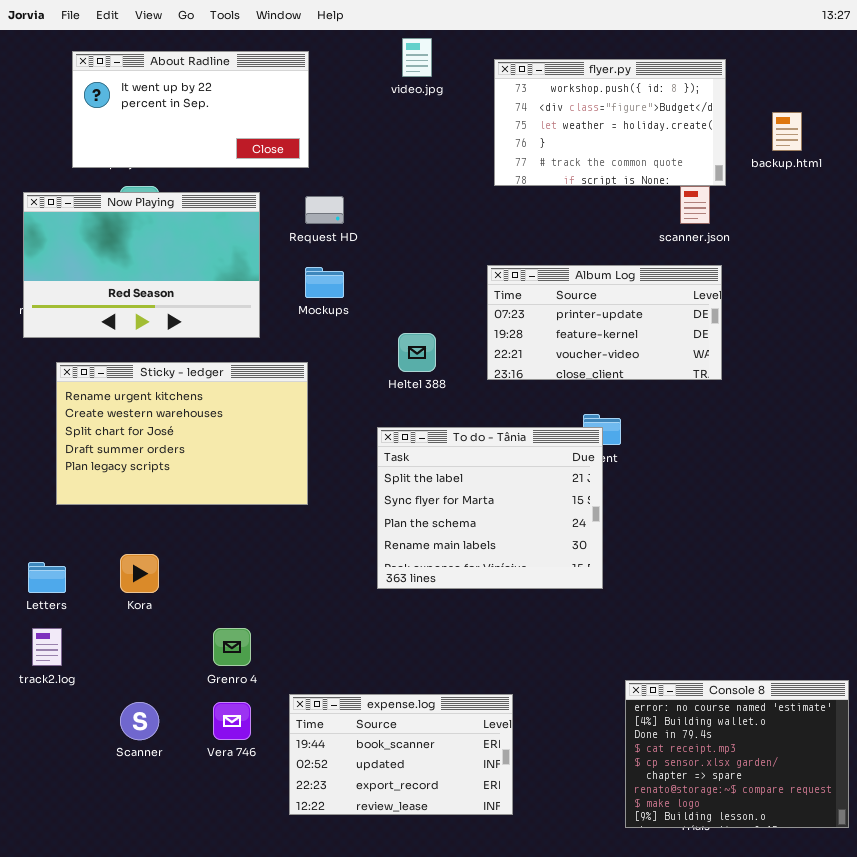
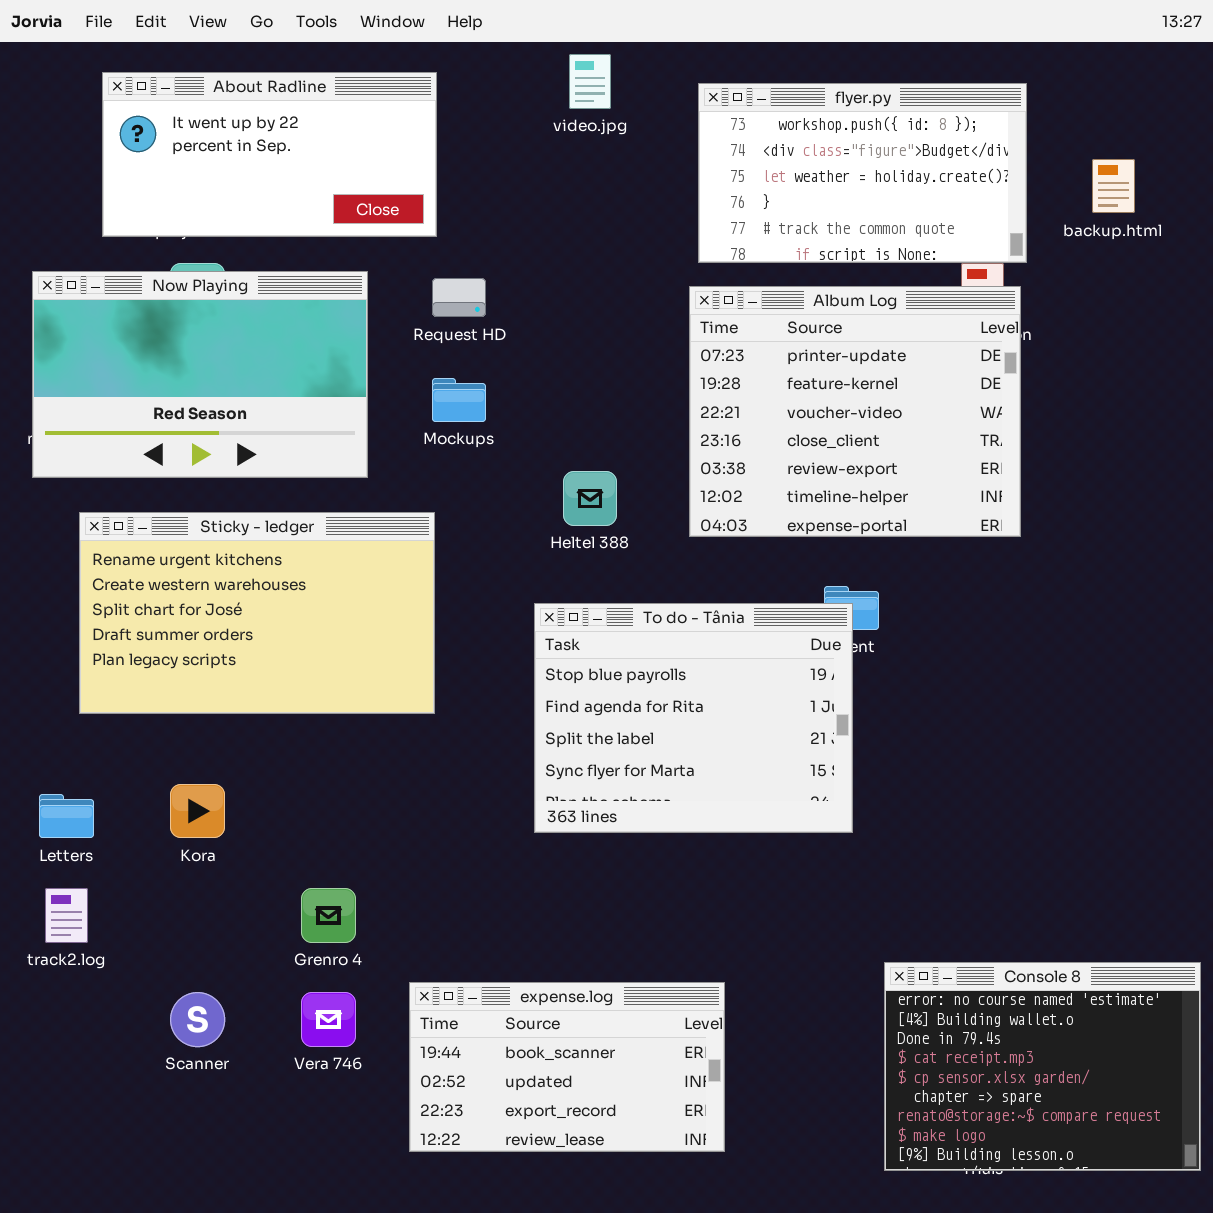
Album Log: [487,265,722,380] -> [689,286,1021,537], resized
To do - Tânia: [377,427,603,589] -> [534,603,853,833], scrolled up 2 rows

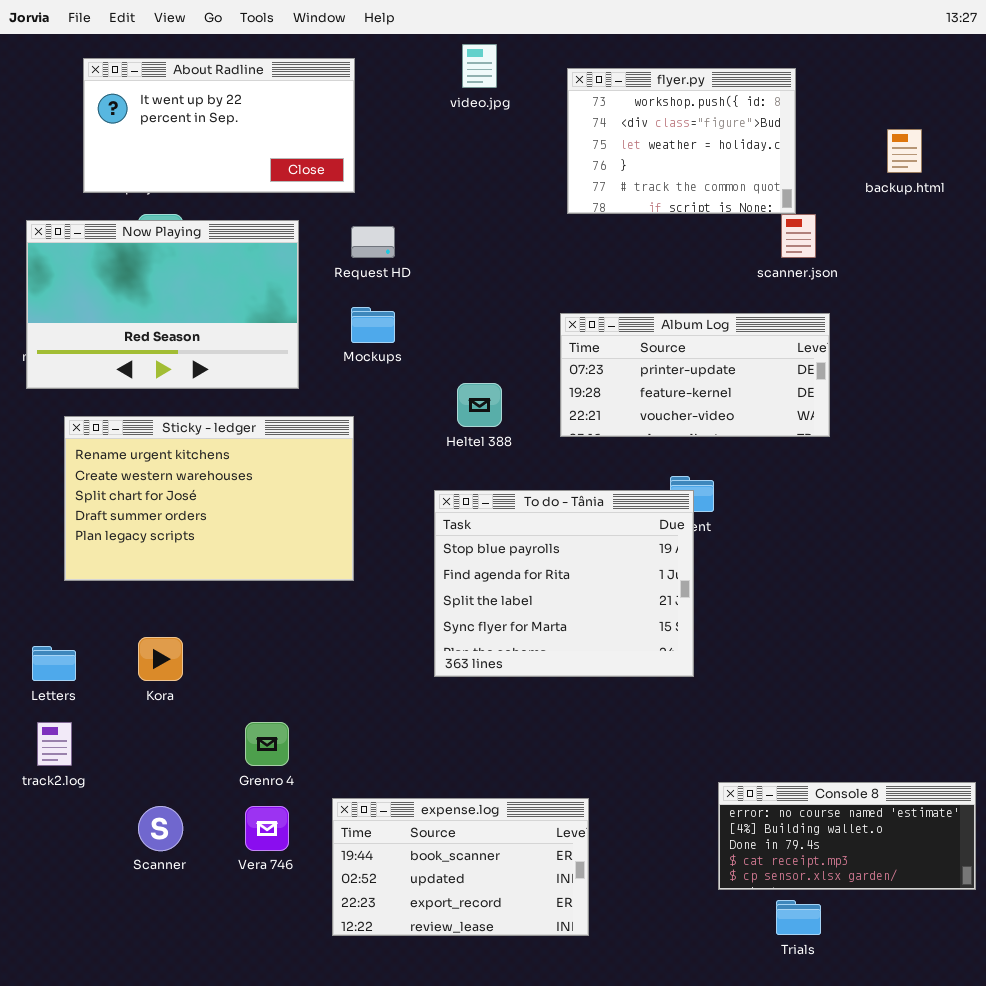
flyer.py: [698,83,1027,263] -> [567,68,796,214], resized
Album Log: [689,286,1021,537] -> [560,313,830,437], resized
Console 8: [884,962,1201,1171] -> [718,782,976,890], resized

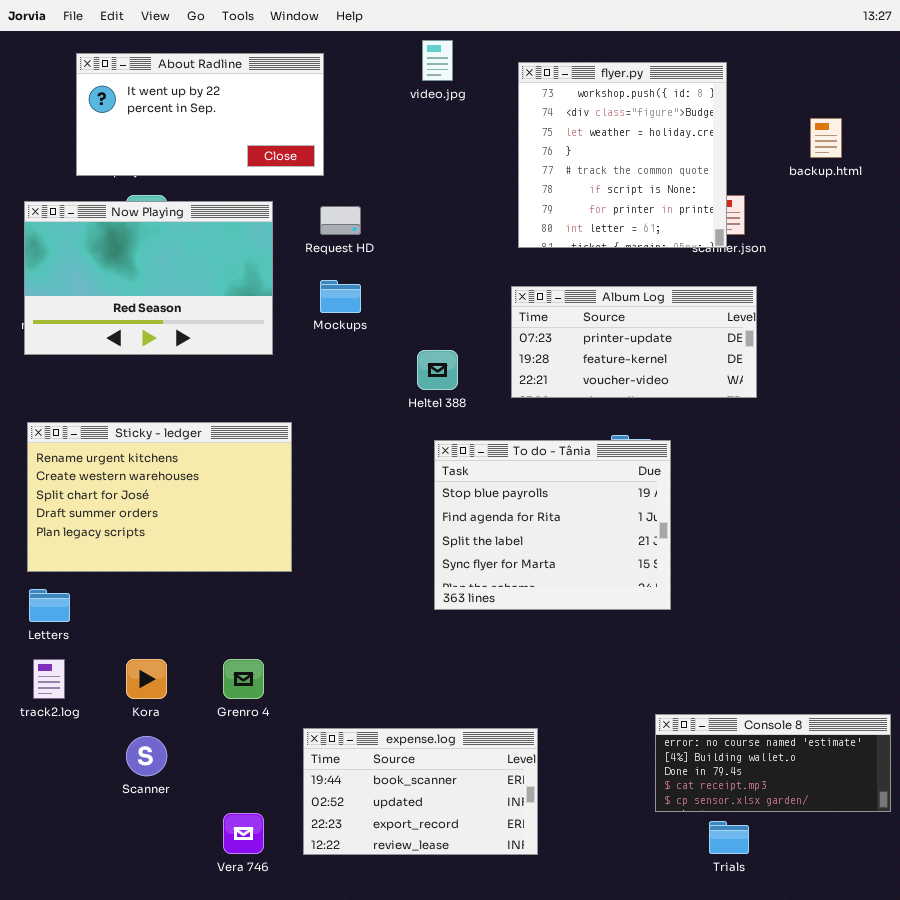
flyer.py: [567,68,796,214] -> [518,62,727,248], resized
Sticky - ledger: [64,416,354,581] -> [27,422,292,572], moved
To do - Tânia: [434,490,694,677] -> [434,440,671,610], moved
Kora: [138,637,183,681] -> [126,659,167,699], moved
Vera 746: [245,806,289,851] -> [223,813,264,854], moved

